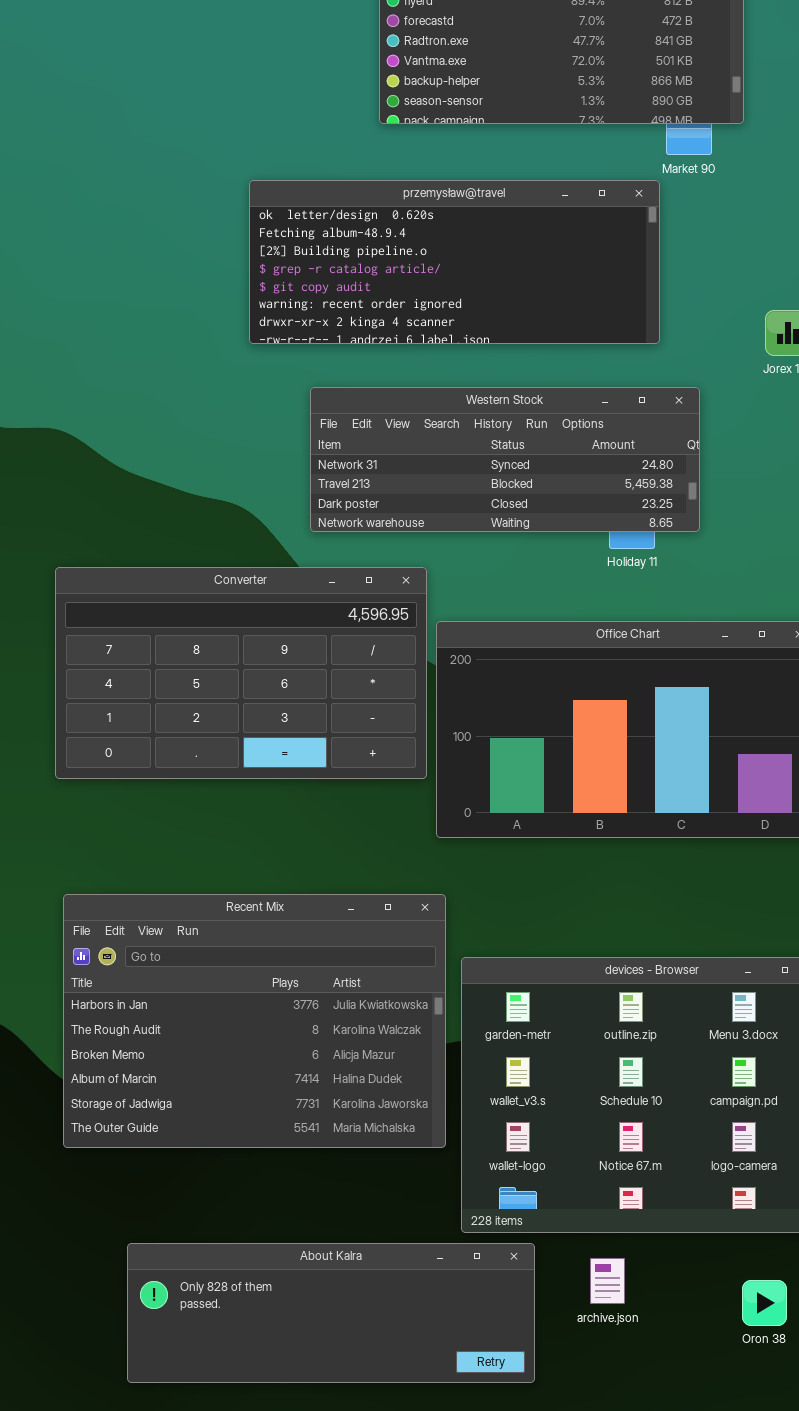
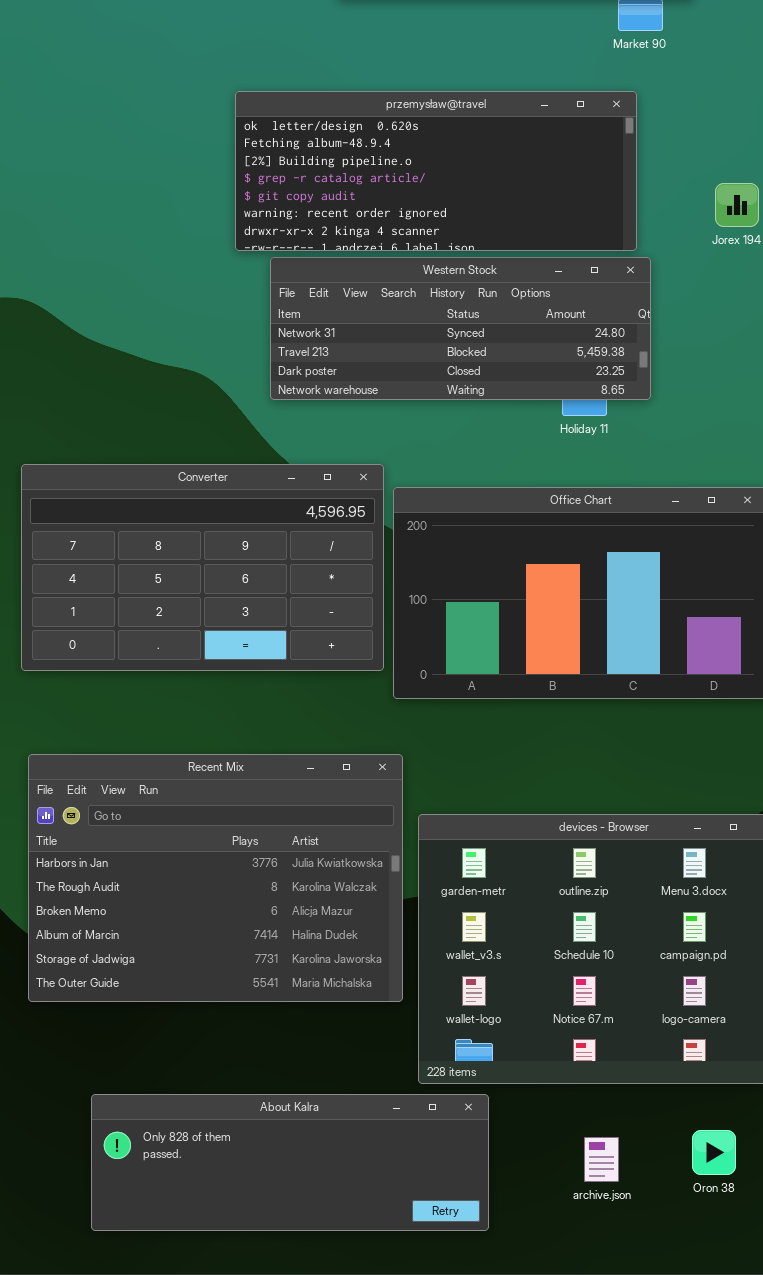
przemysław@travel: [249,180,660,344] -> [235,91,637,251], moved
Converter: [55,567,427,779] -> [21,464,384,671], moved
archive.json: [590,1258,625,1304] -> [584,1137,619,1182], moved

